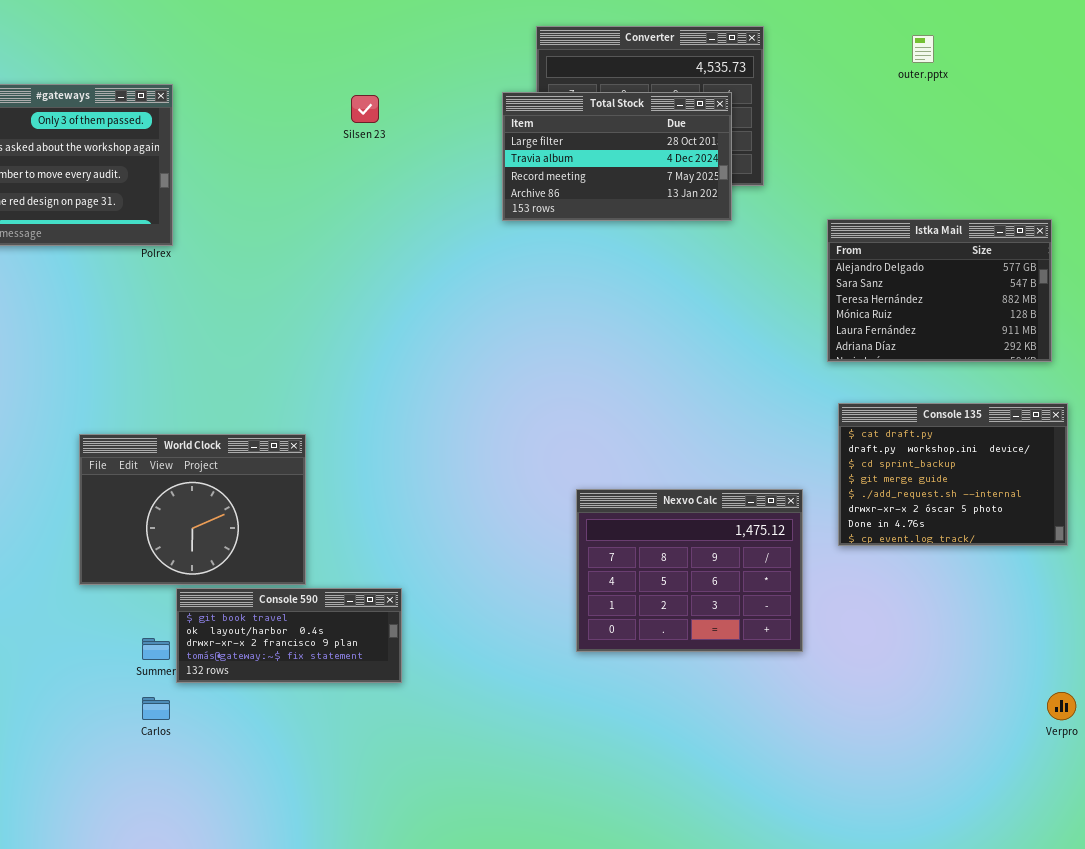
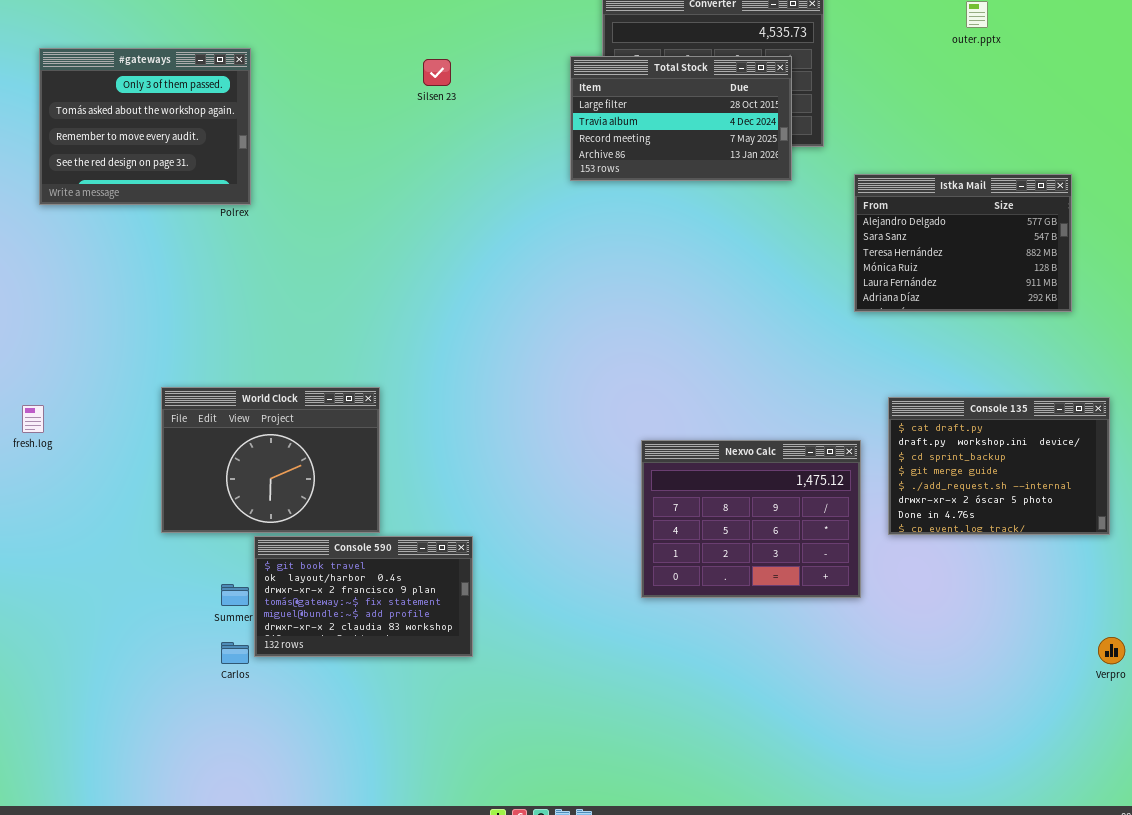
Istka Mail: [827,219,1052,362] -> [854,174,1072,312], moved
Console 135: [838,403,1068,546] -> [888,397,1110,535], moved
Console 590: [176,588,402,683] -> [254,536,473,657], resized

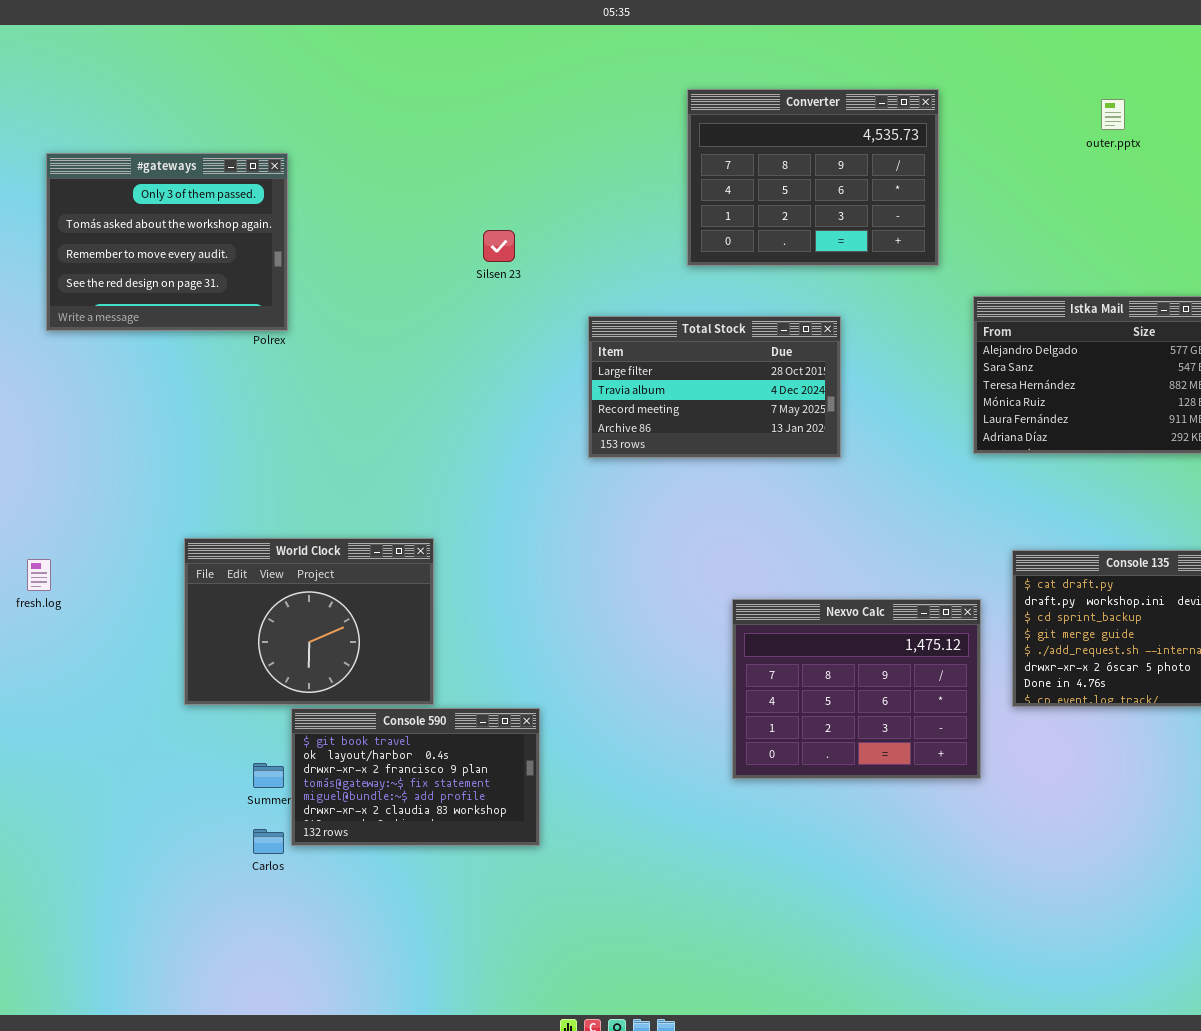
Total Stock: [570,56,792,181] -> [588,316,841,458], moved
Silsen 23: [423,59,451,86] -> [483,230,515,262], moved

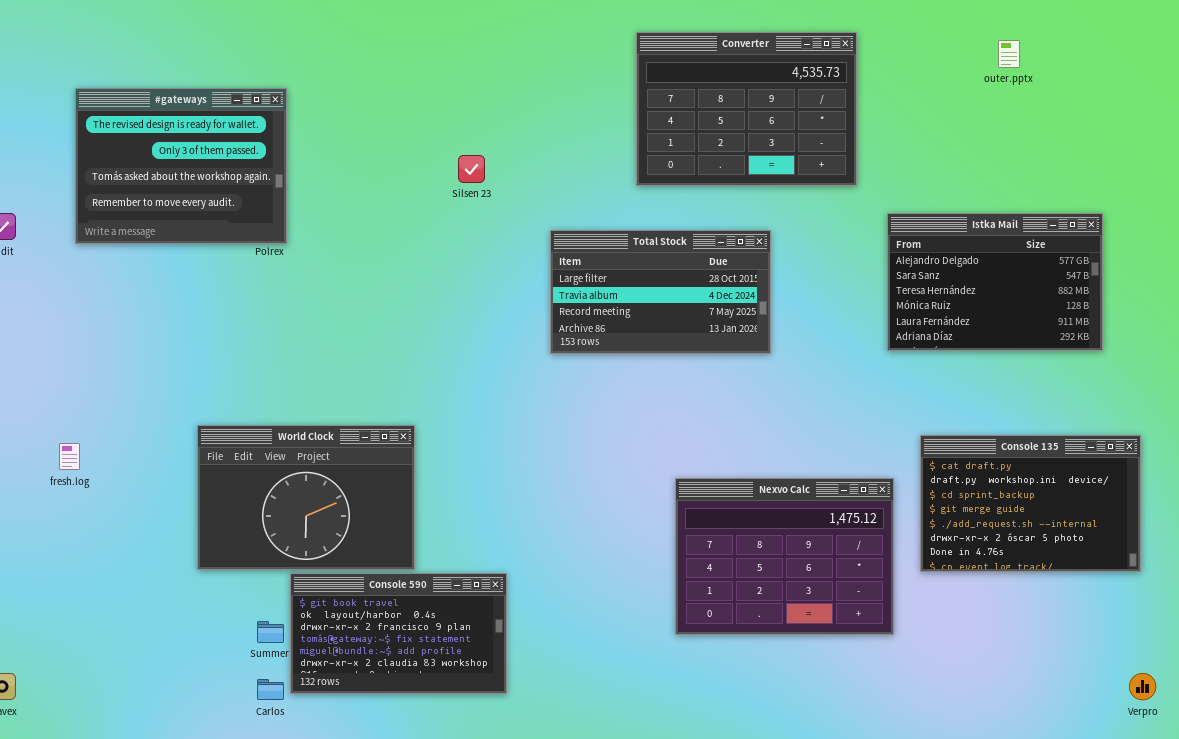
#gateways: [46,153,288,331] -> [75,88,287,244], scrolled up 1 row

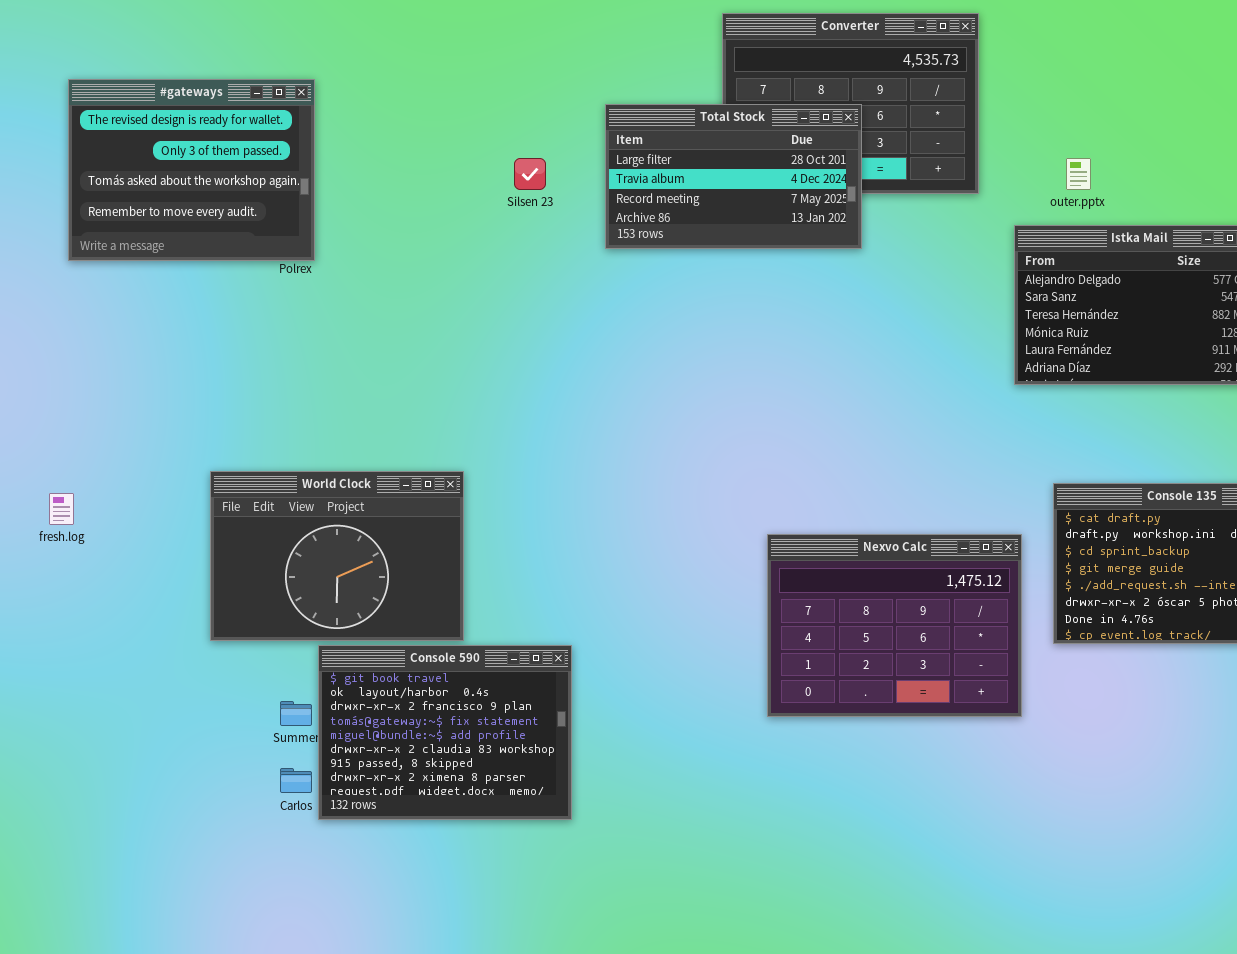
outer.pptx: [998,40,1020,68] -> [1066,158,1091,190], moved
Total Stock: [550,230,771,354] -> [605,104,862,249], moved
Console 590: [290,573,507,694] -> [318,645,572,820], resized

